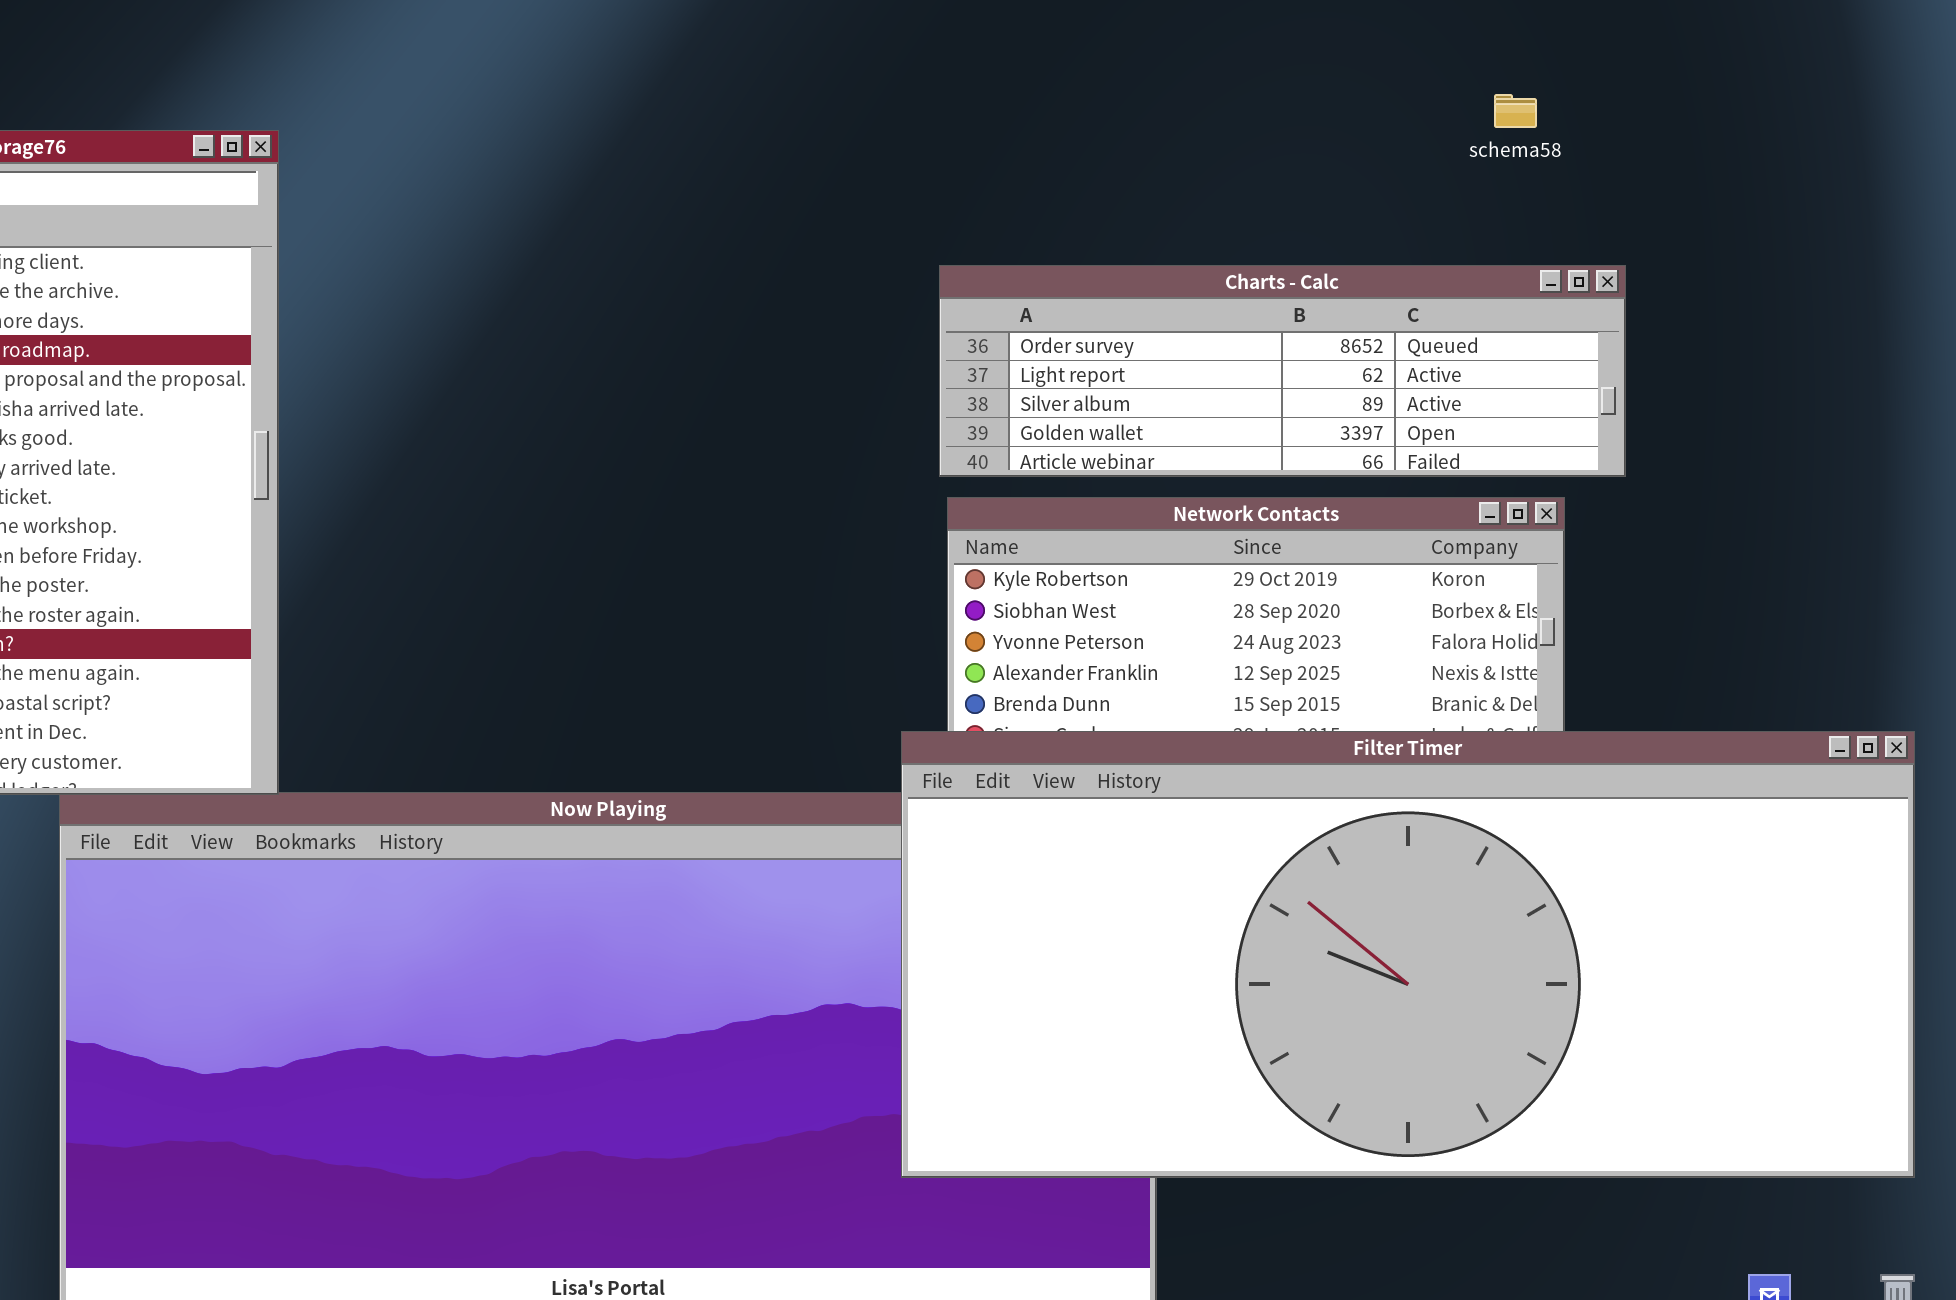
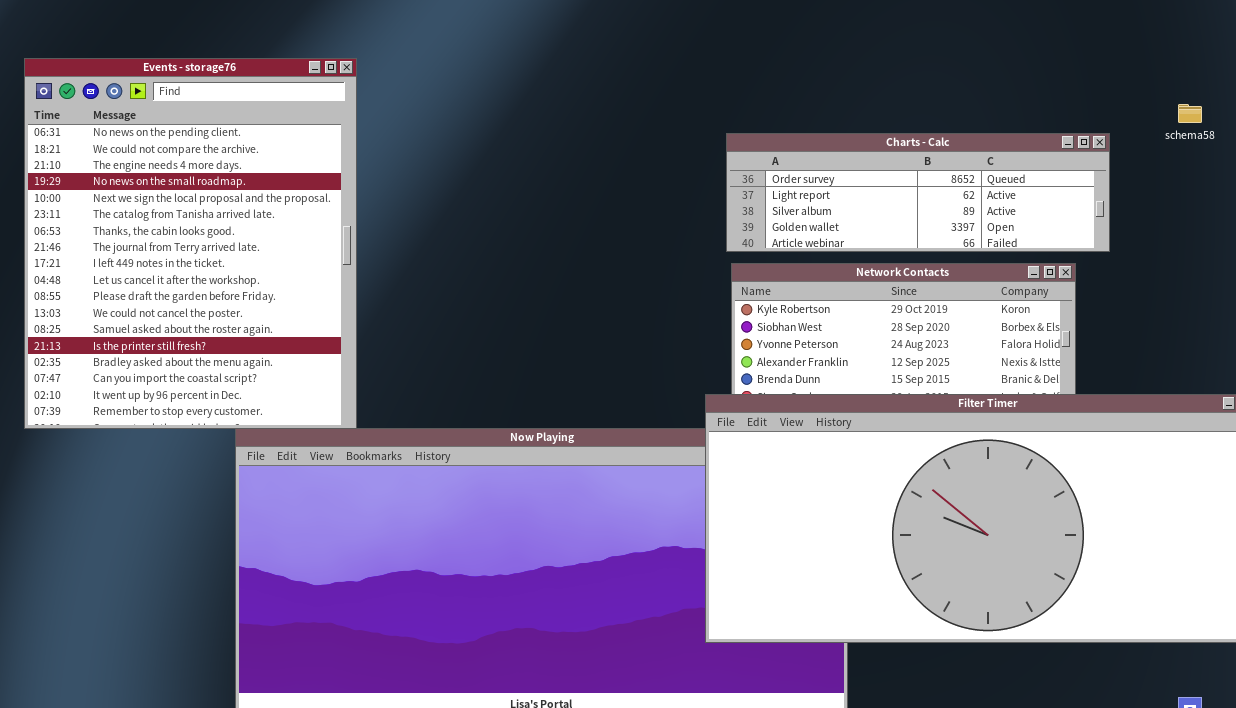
schema58: [1494,94,1537,128] -> [1178,104,1202,123], moved

